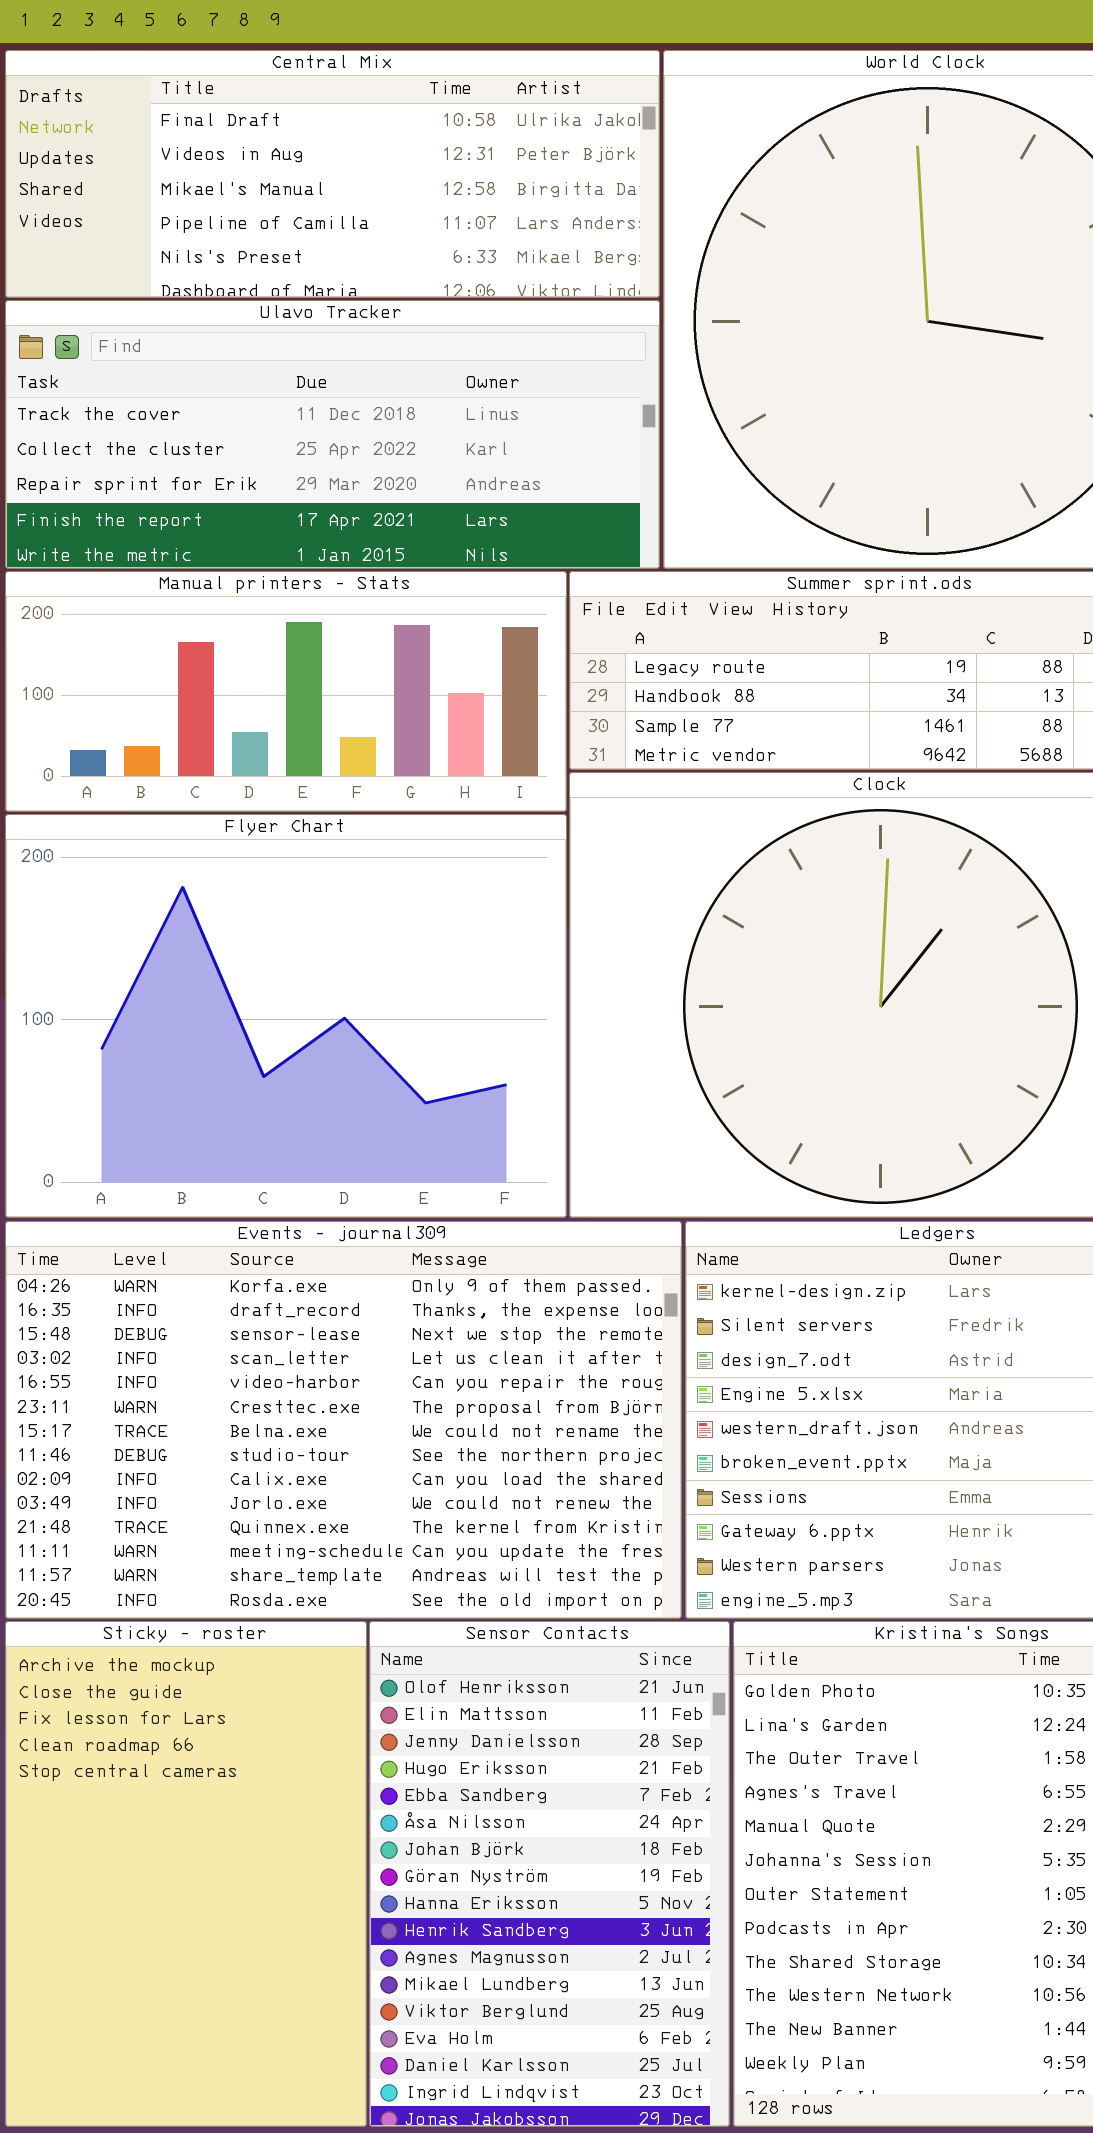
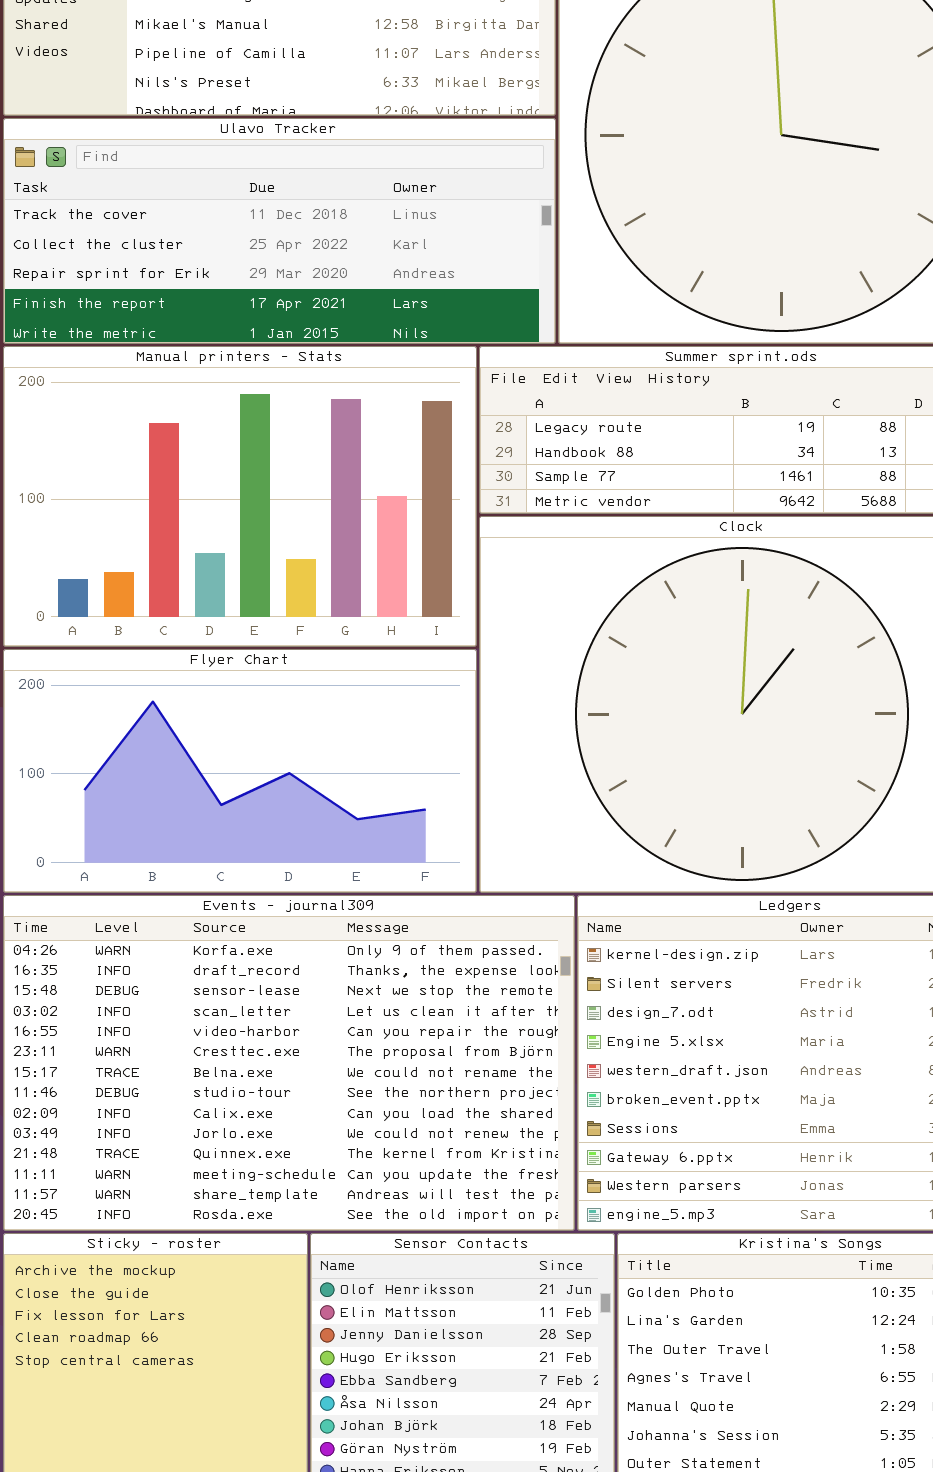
Manual printers - Stats: [5,571,567,812] -> [3,346,477,647], resized
Flyer Chart: [5,814,567,1218] -> [3,649,477,893], resized

